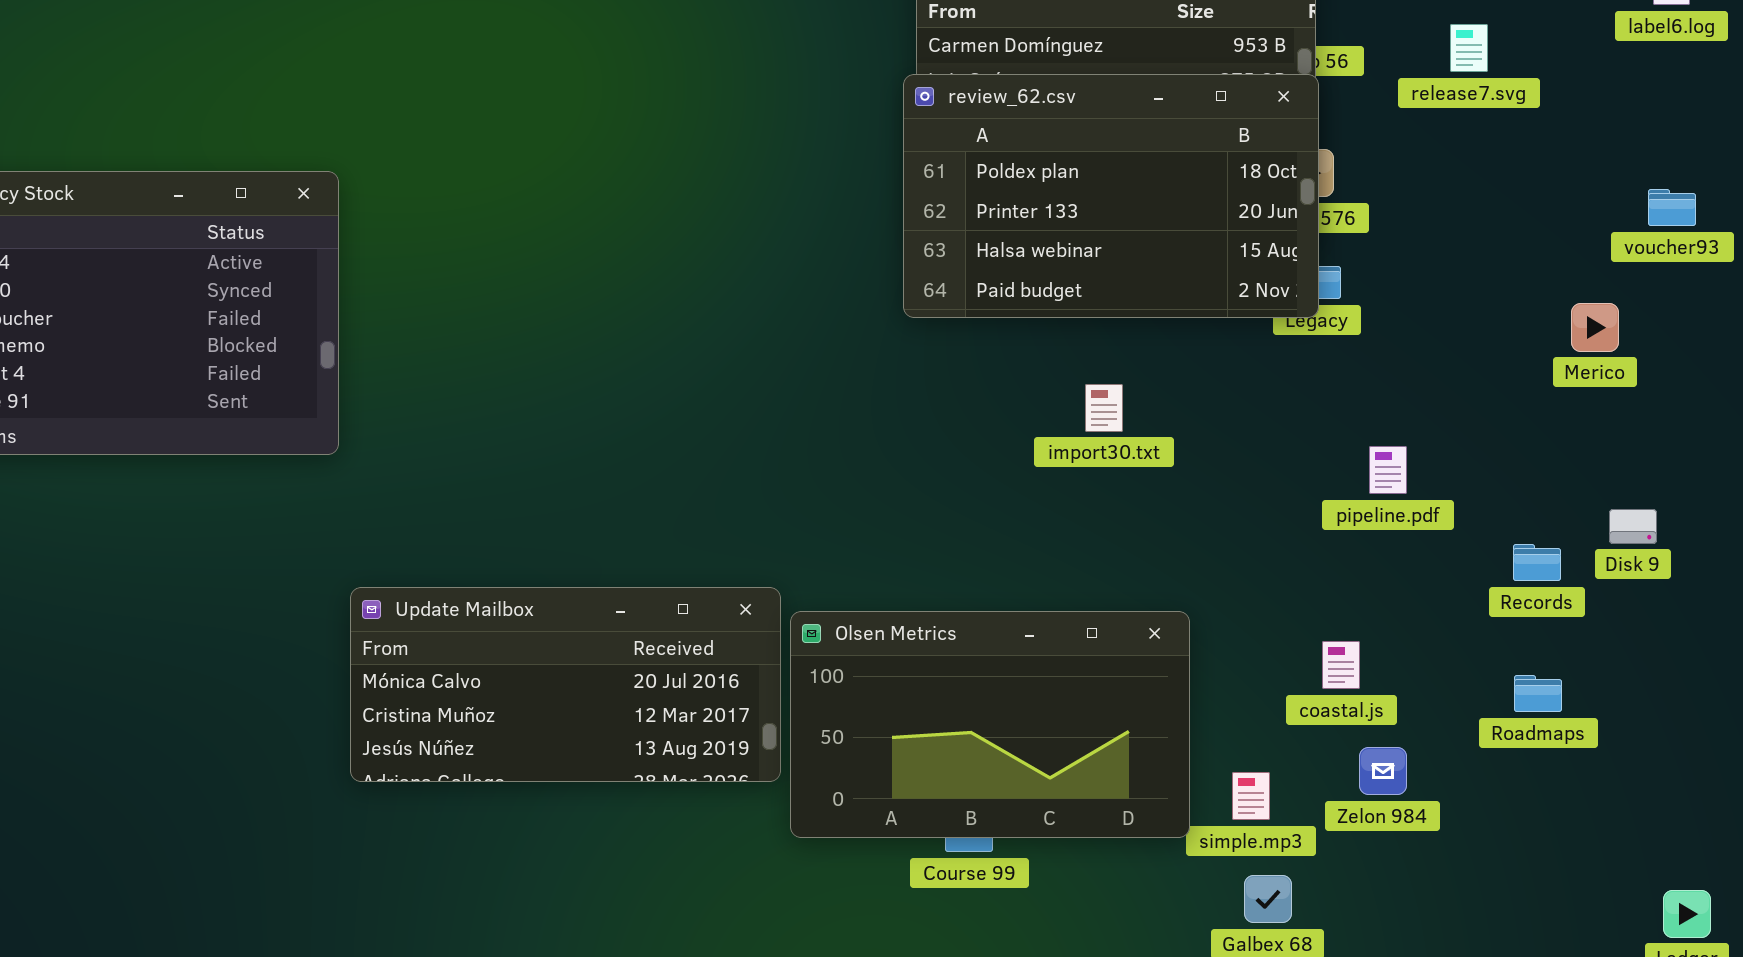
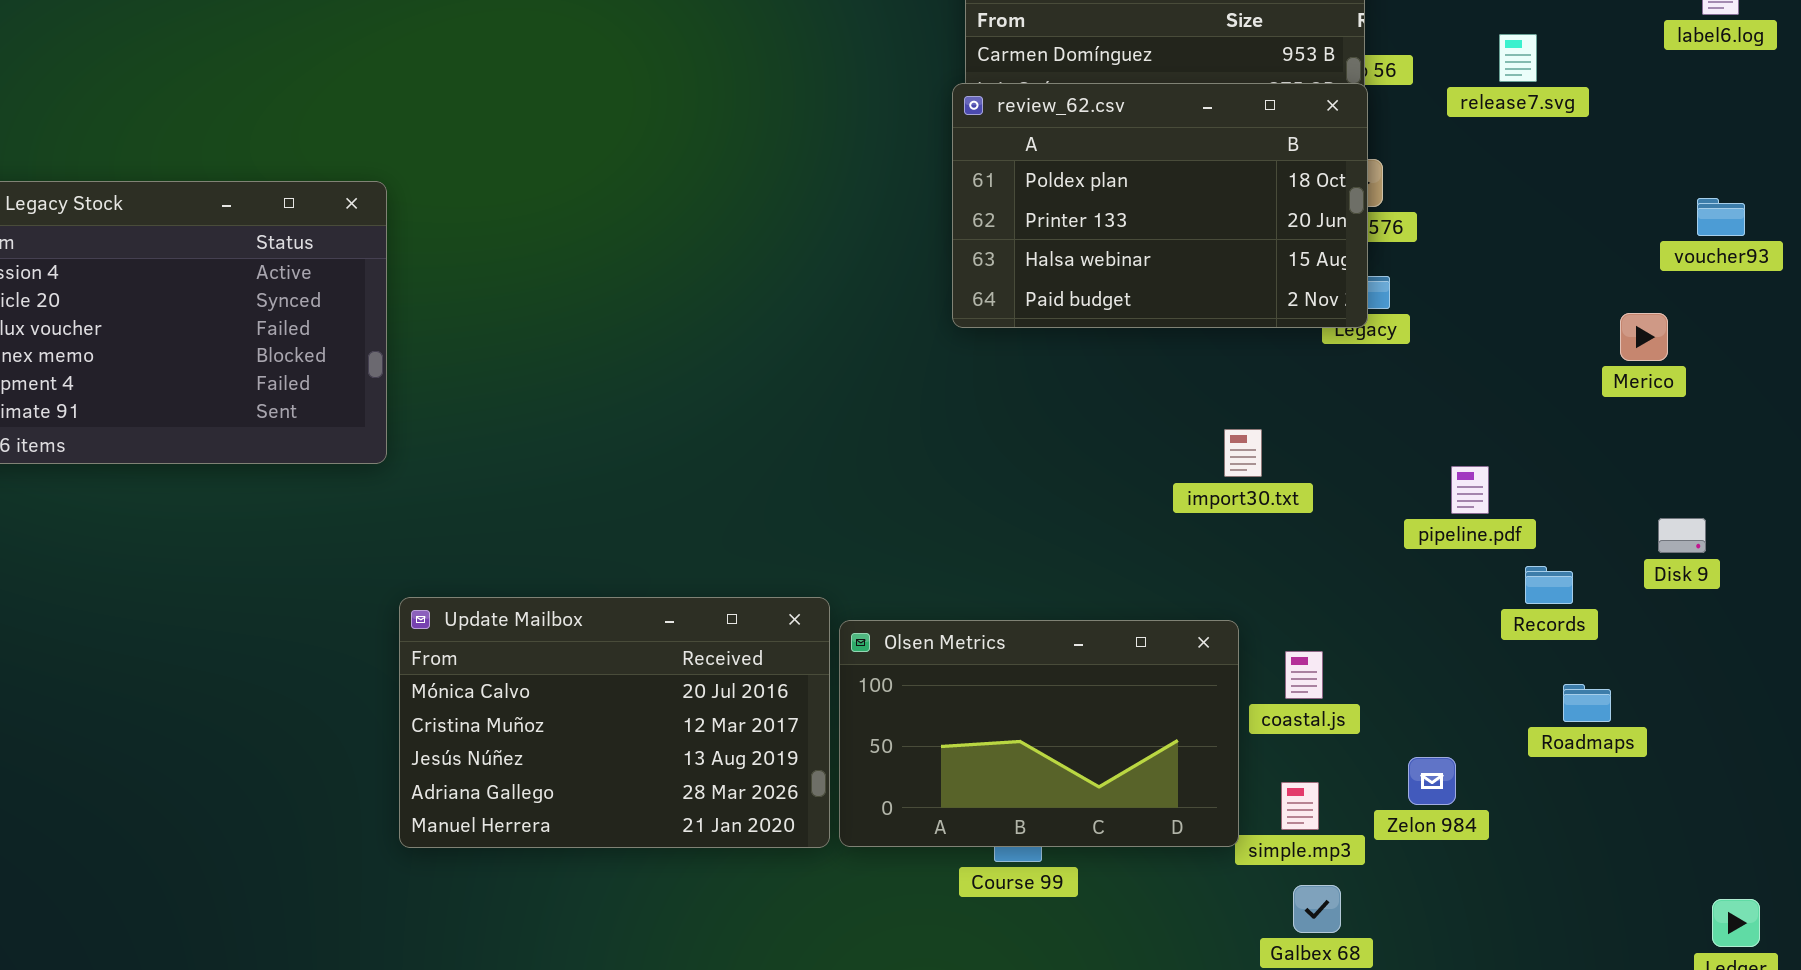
import30.txt: [1085,384,1123,432] -> [1224,429,1262,477], moved
pipeline.pdf: [1369,446,1407,494] -> [1451,466,1489,514], moved
Records: [1513,544,1561,581] -> [1525,566,1573,604], moved
Update Mailbox: [350,587,781,782] -> [399,597,830,848], resized
coastal.js: [1322,641,1360,689] -> [1285,651,1323,699], moved

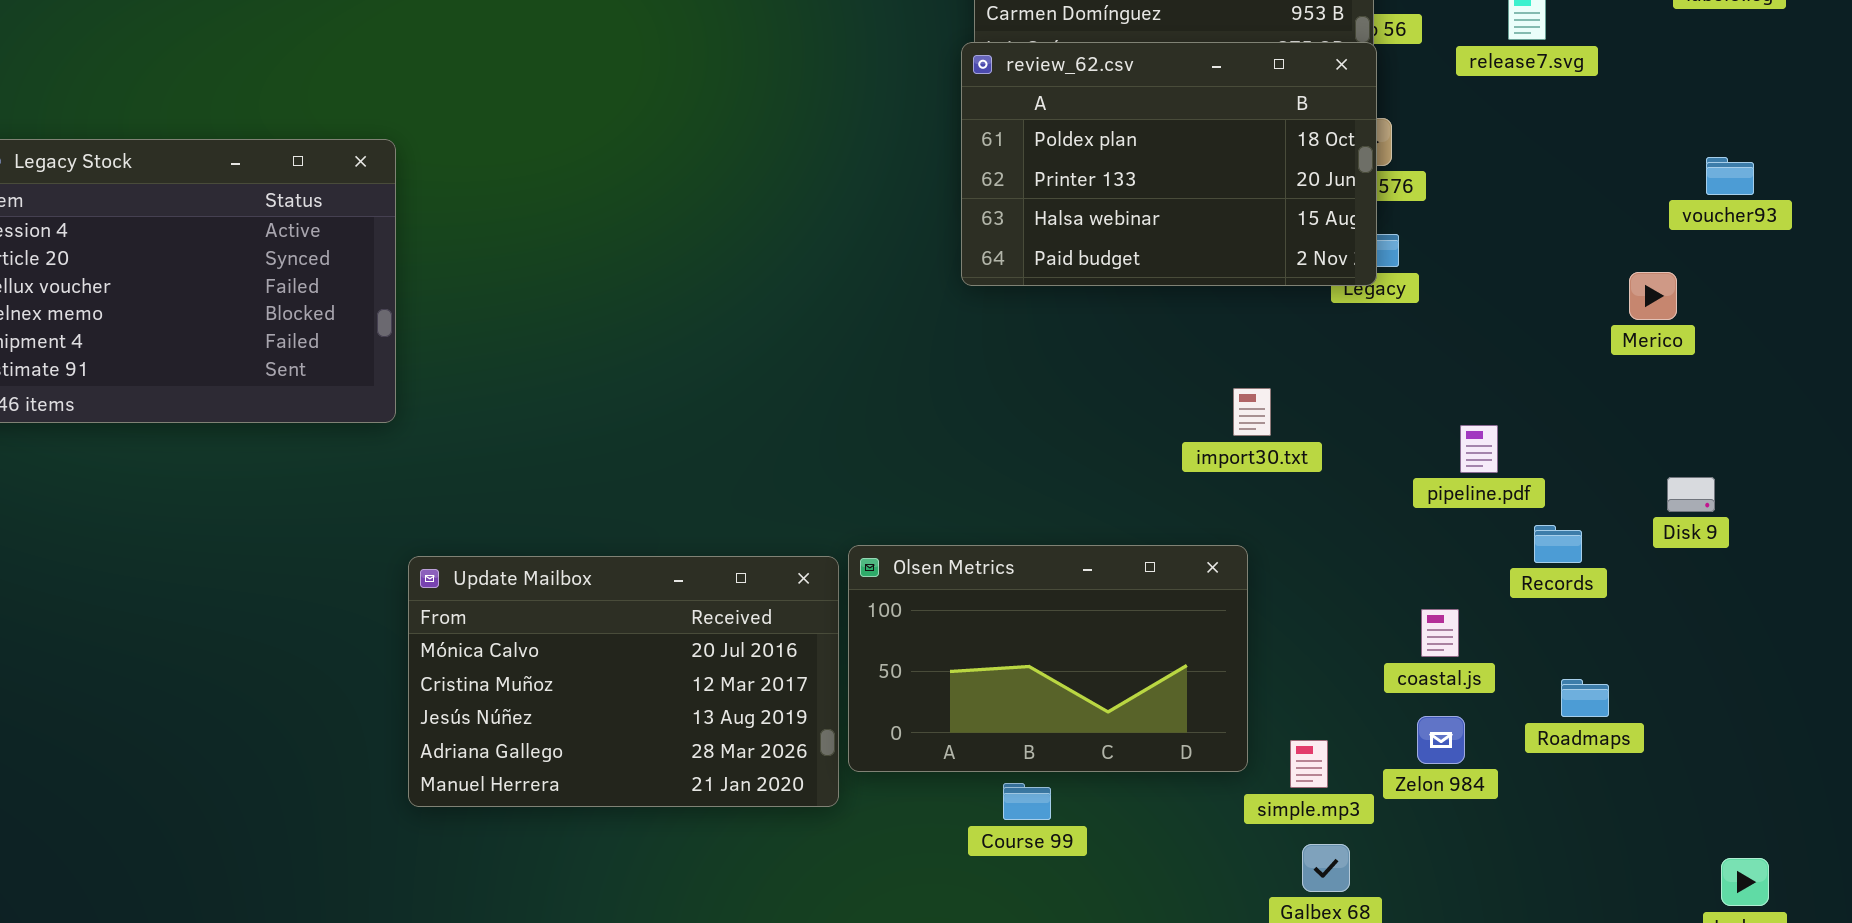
Olsen Metrics: [839,620,1239,847] -> [848,545,1248,772], moved
coastal.js: [1285,651,1323,699] -> [1421,609,1459,657], moved
Roadmaps: [1563,684,1611,722] -> [1561,679,1609,717], moved

